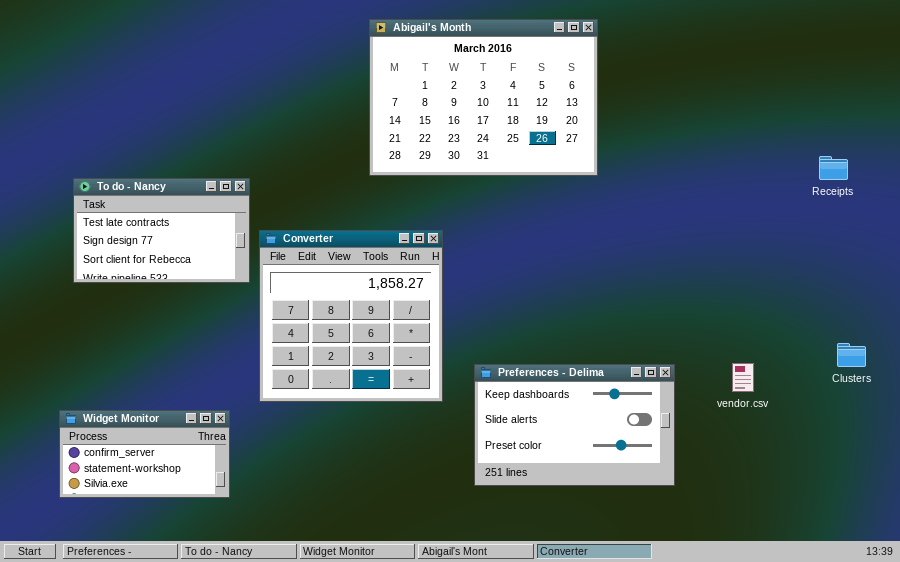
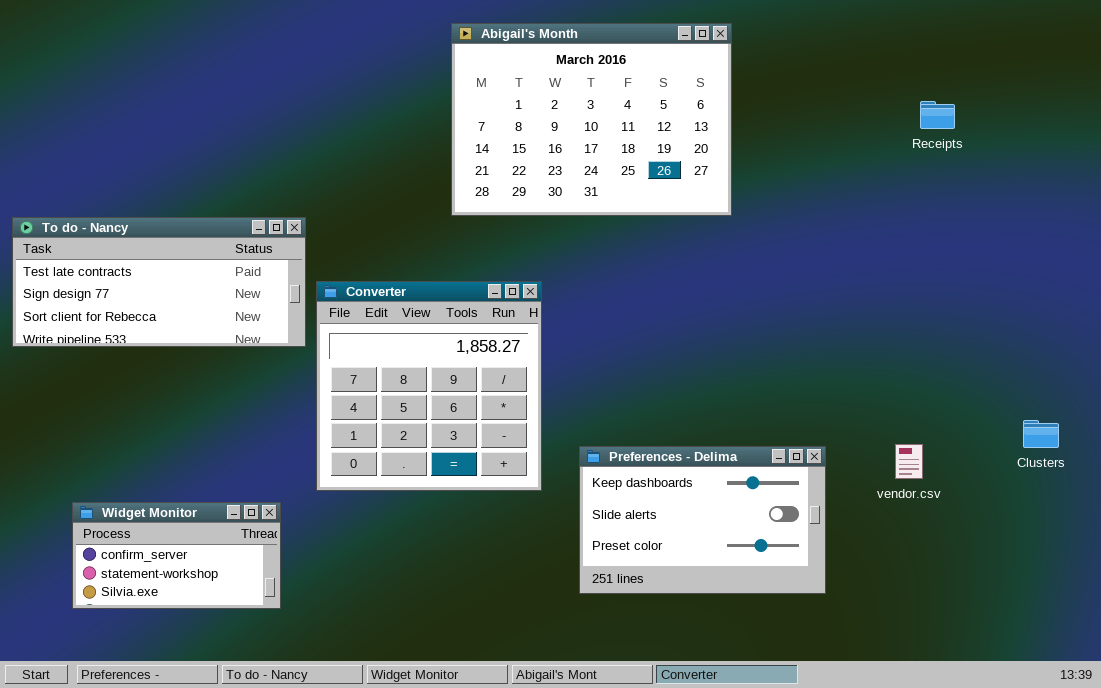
Receipts: [819,156,848,180] -> [920,101,955,129], moved
To do - Nancy: [73,178,250,283] -> [12,217,306,347], resized

